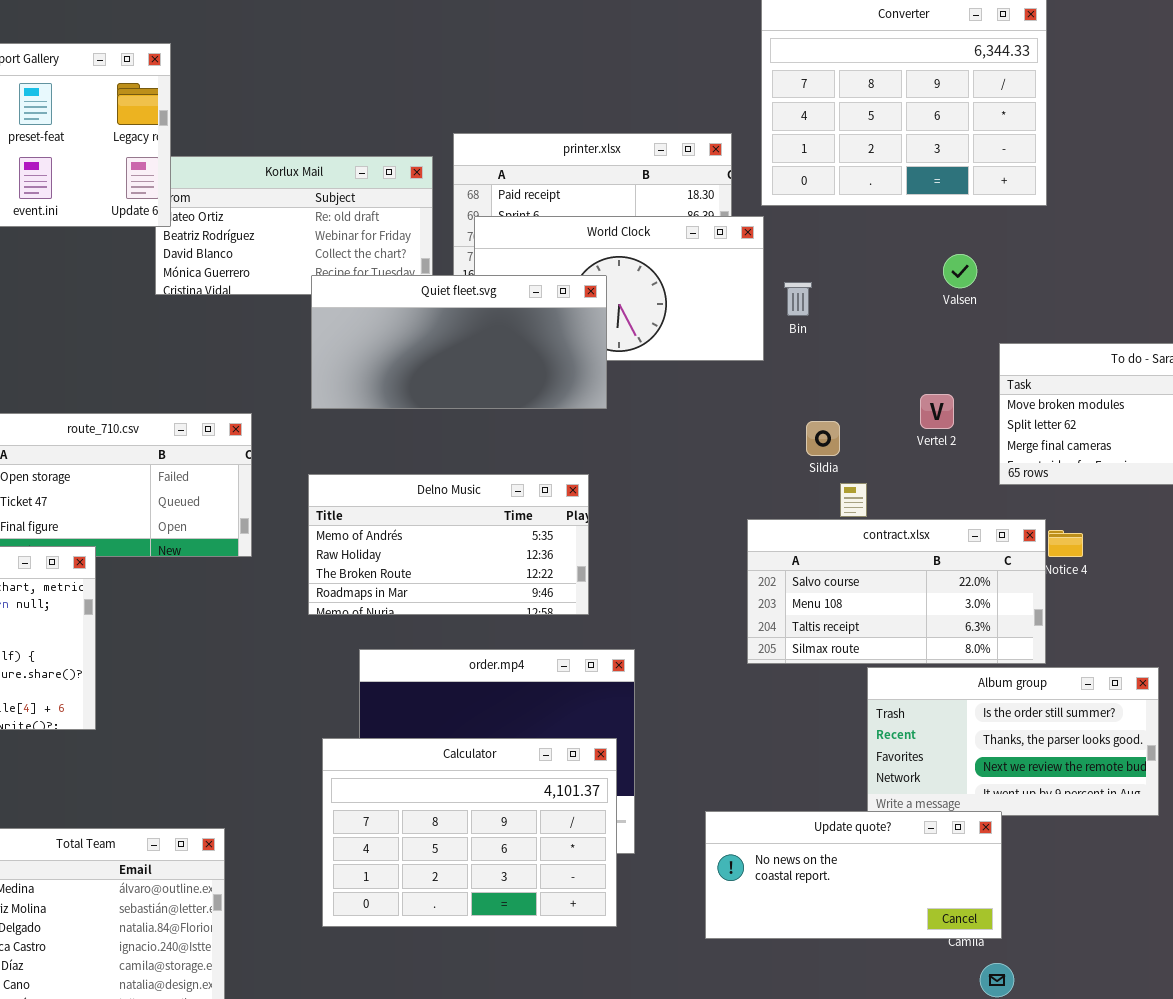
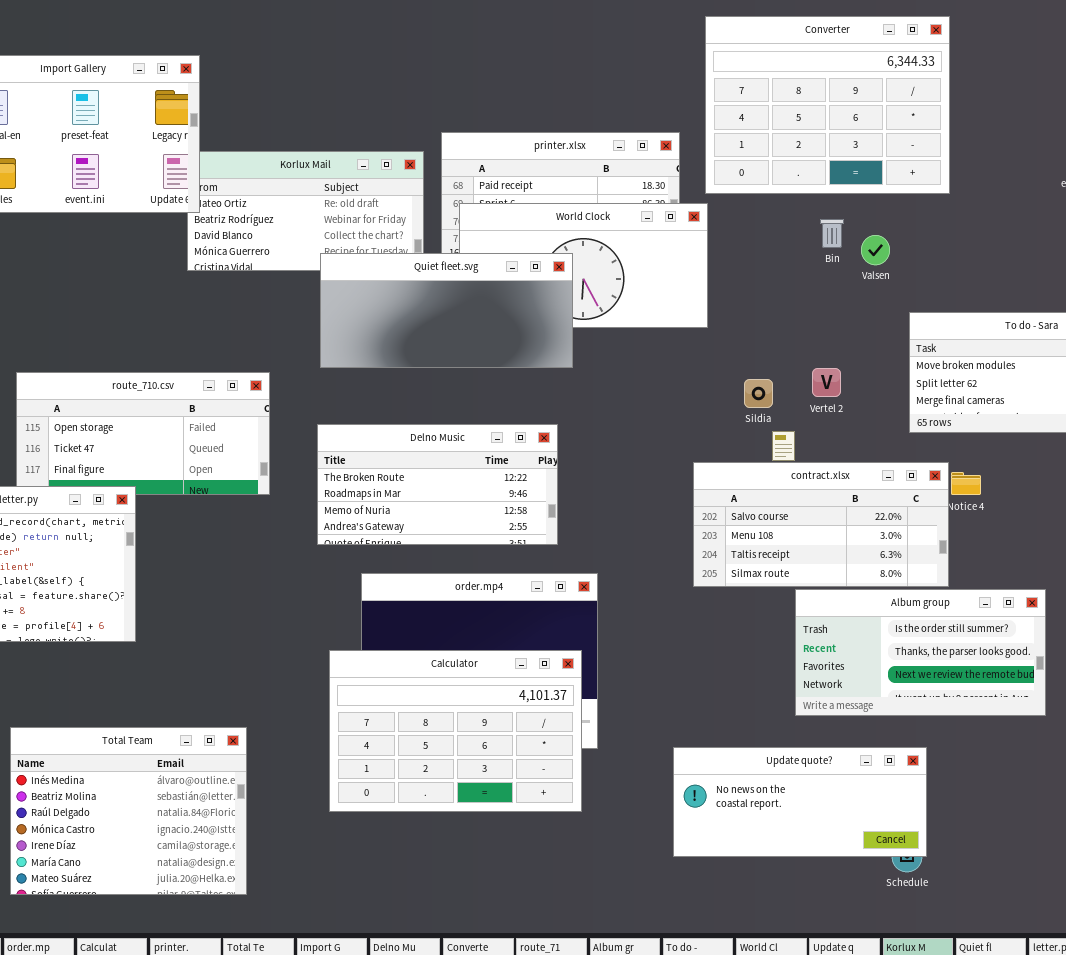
Bin: [784,282,812,316] -> [820,219,844,248], moved
Vertel 2: [920,394,954,429] -> [812,368,841,397], moved
Delno Music: [308,474,589,615] -> [317,424,558,545], scrolled down 2 rows
Update quote?: [705,811,1002,939] -> [673,747,927,857], moved

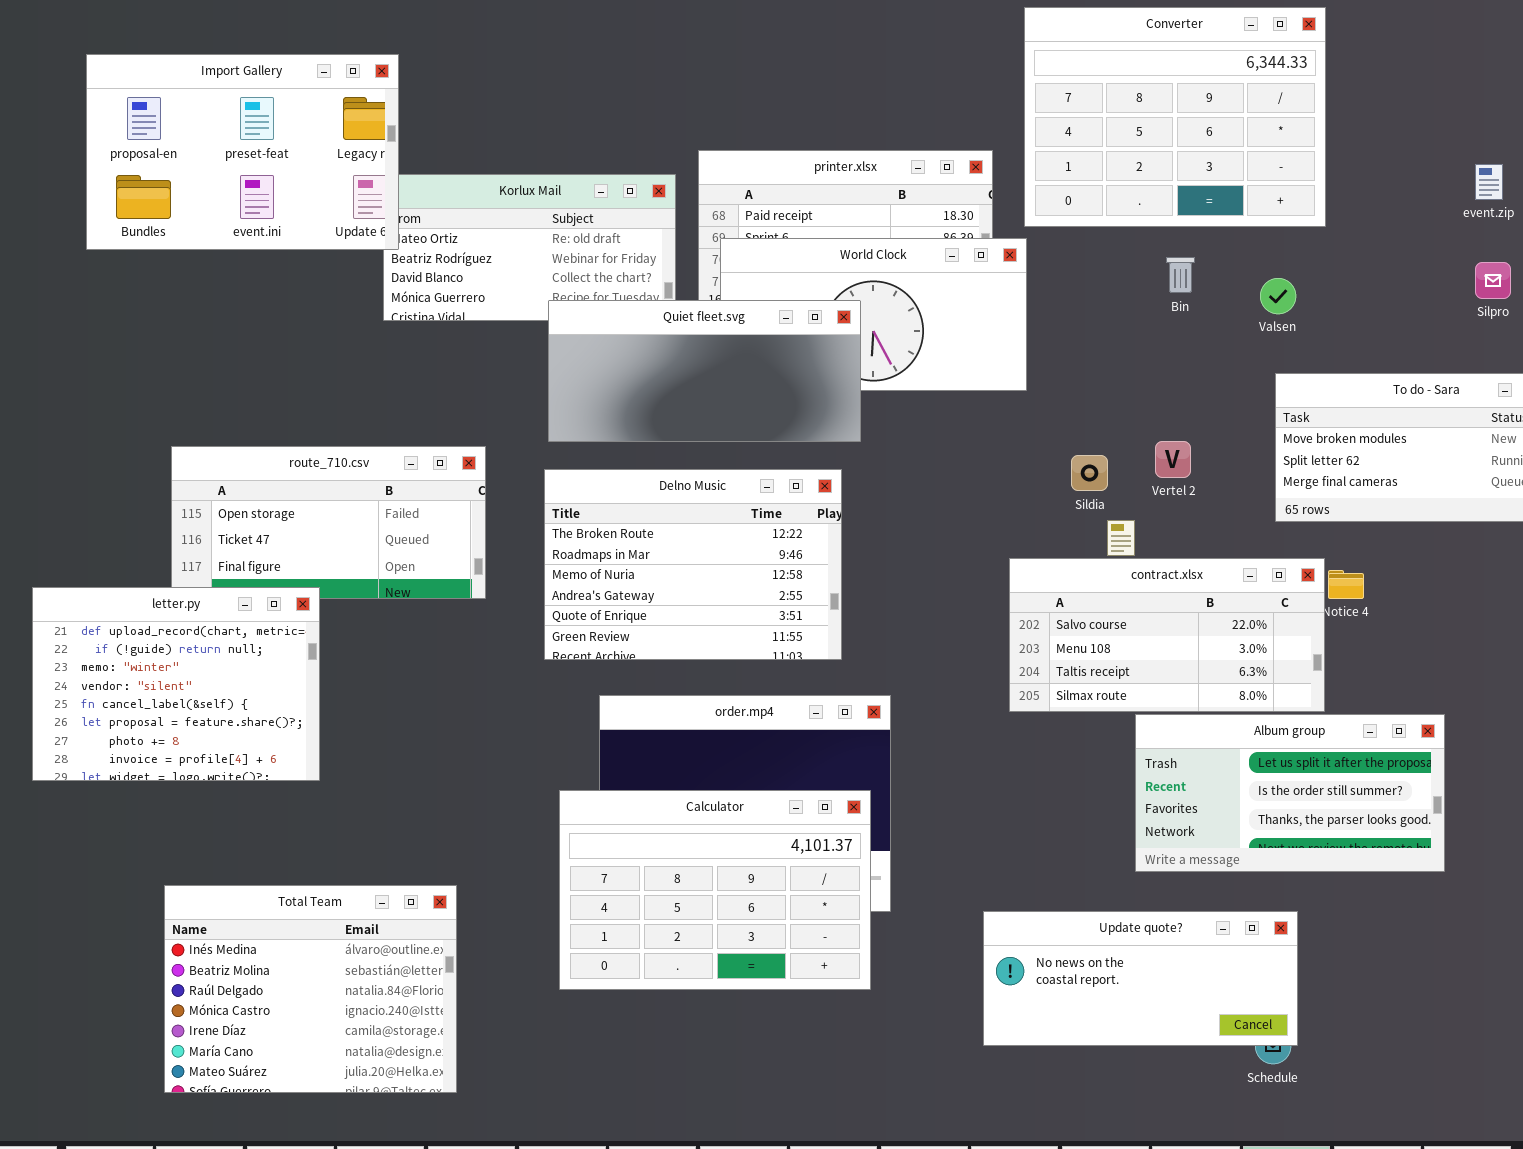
Valsen: [861,235,890,265] -> [1260,278,1296,314], moved
Delno Music: [317,424,558,545] -> [544,469,842,660], resized
Album group: [795,589,1046,716] -> [1135,714,1445,872], scrolled up 1 row

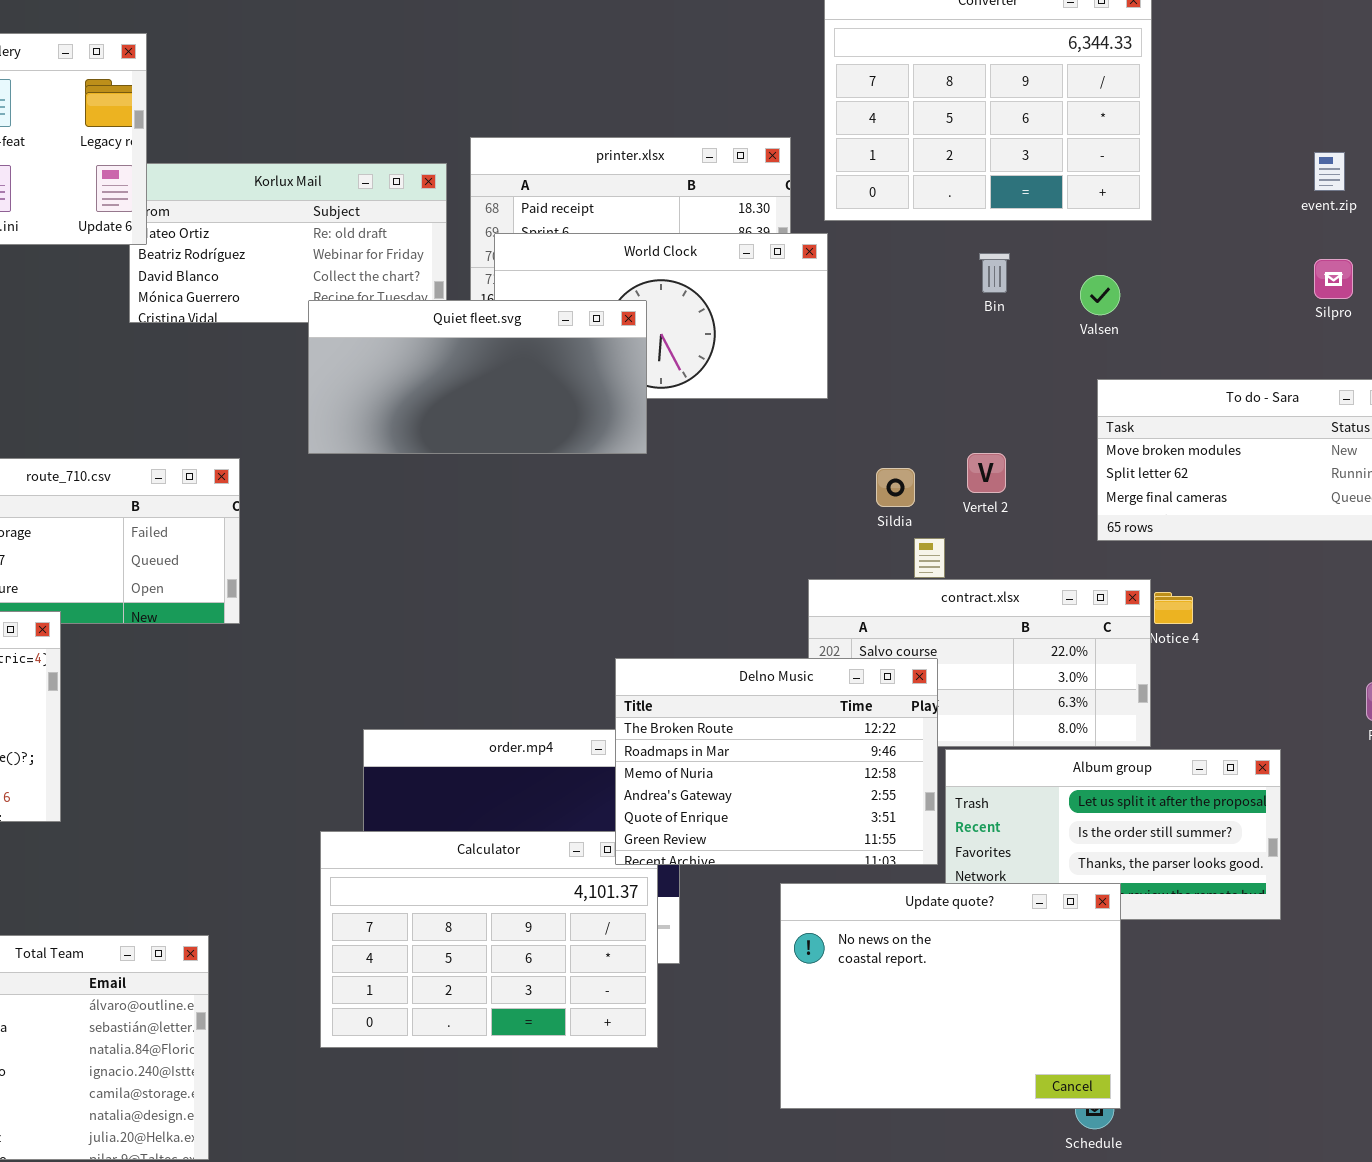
Delno Music: [544,469,842,660] -> [615,658,938,865], moved
Update quote?: [983,911,1298,1046] -> [780,883,1121,1109], resized

